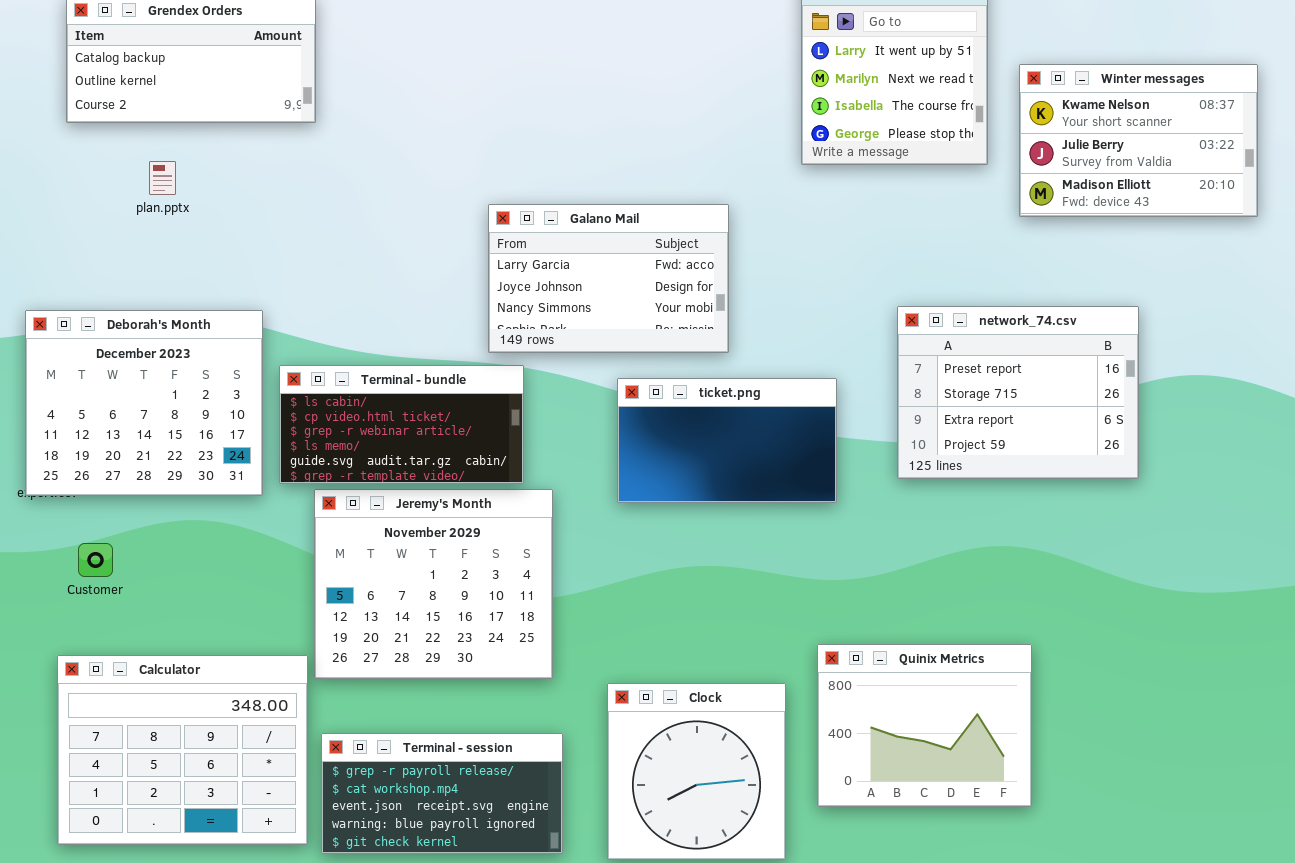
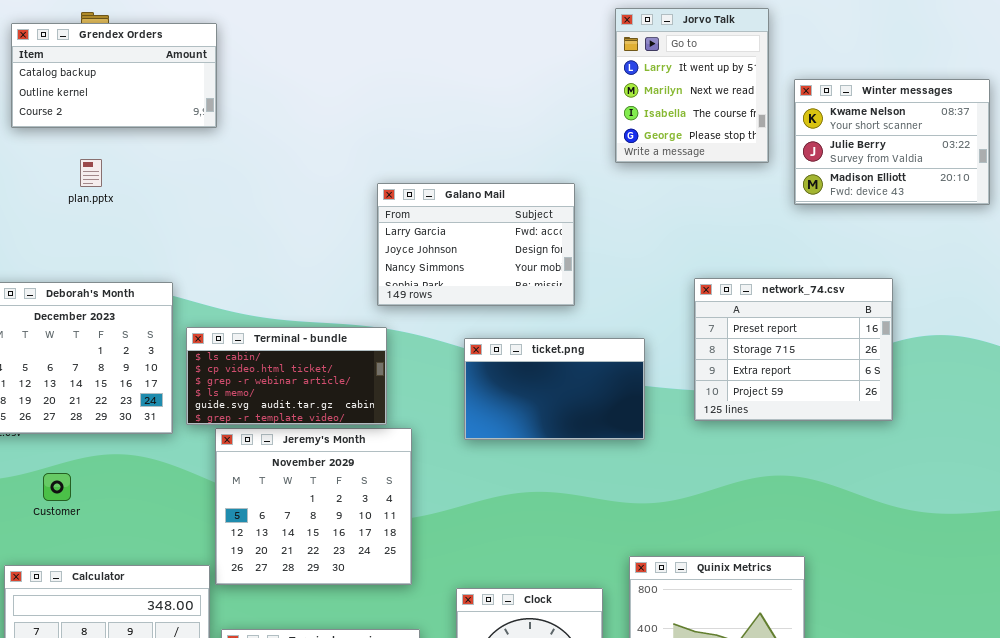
Galano Mail: [488,204,729,353] -> [377,183,575,306], moved
Customer: [78,543,113,577] -> [43,473,71,501], moved

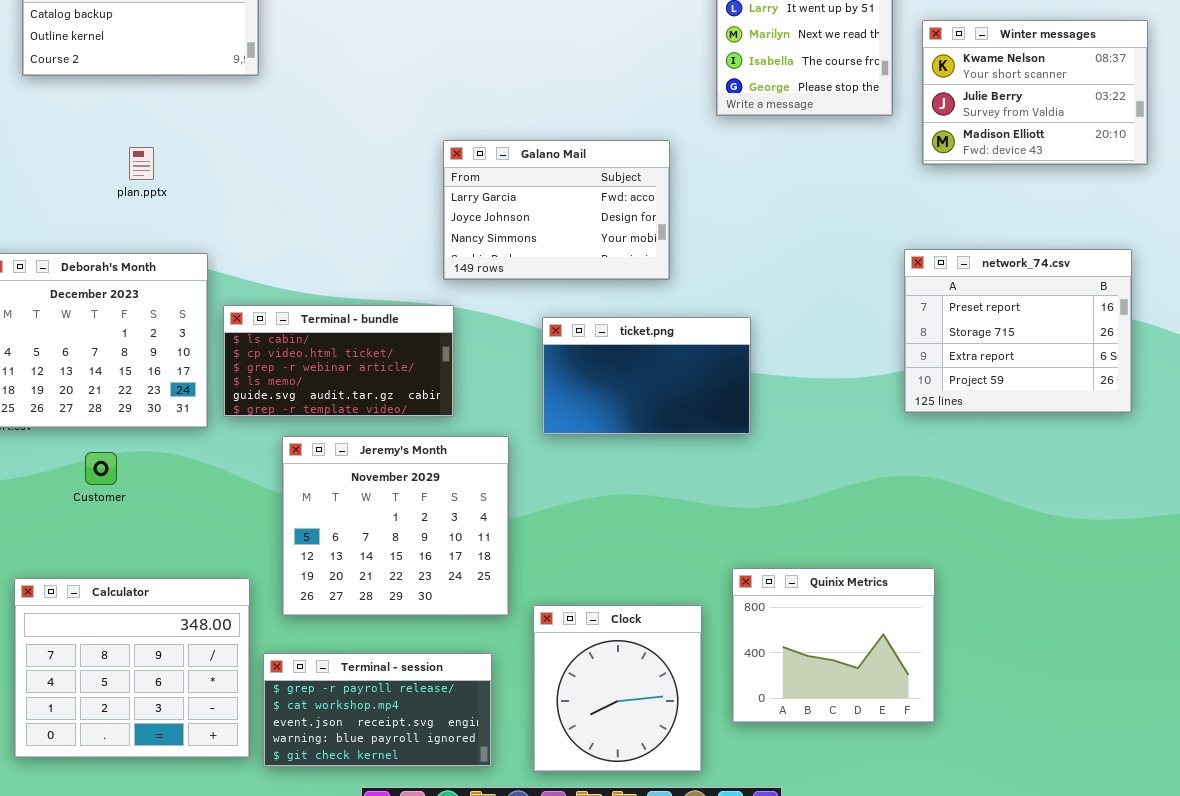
plan.pptx: [80,159,102,187] -> [129,147,154,180], moved
network_74.csv: [694,278,893,421] -> [904,249,1132,413], moved
Jeremy's Month: [215,428,412,585] -> [282,436,509,616], moved
Customer: [43,473,71,501] -> [85,452,117,485], moved

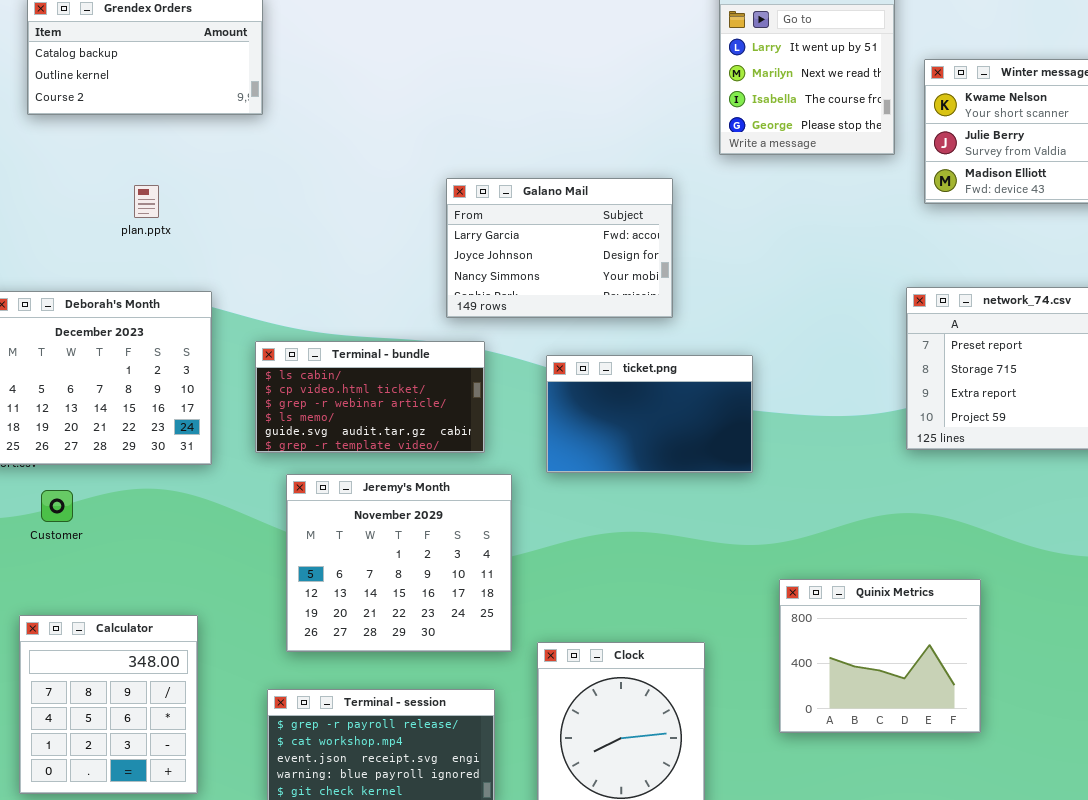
Terminal - bundle: [223,305,454,417] -> [255,341,485,453], moved
Customer: [85,452,117,485] -> [41,490,73,522], moved
Quinix Metrics: [732,568,935,723] -> [779,579,981,733], moved
Calculator: [14,578,250,758] -> [19,615,198,794], resized

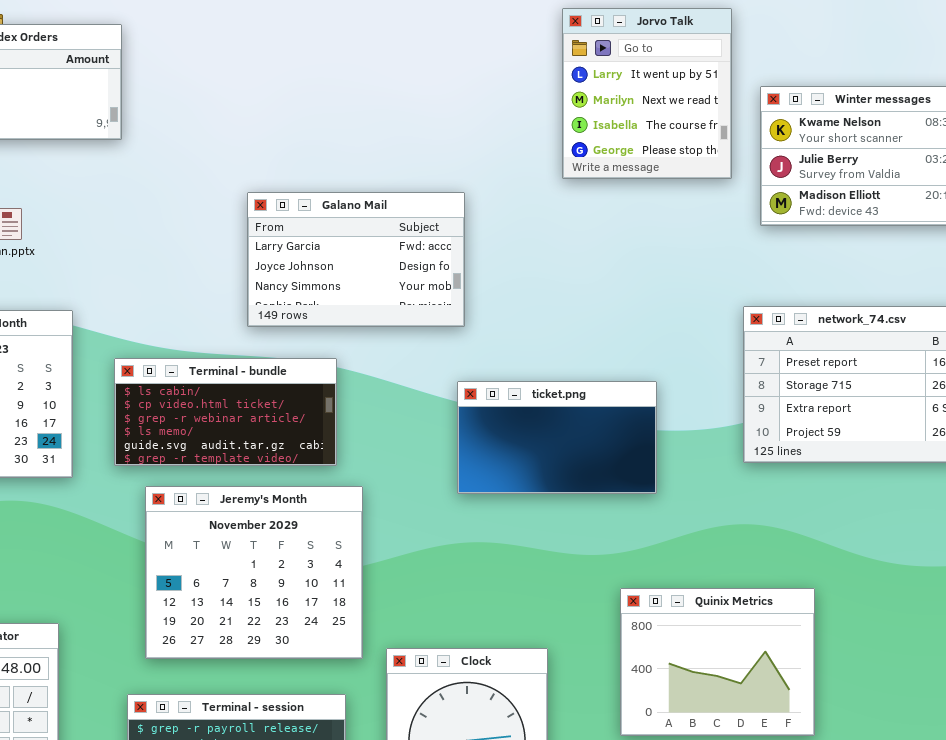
Galano Mail: [446,178,673,318] -> [247,192,465,327], moved
ticket.png: [546,355,753,473] -> [457,381,657,494], moved

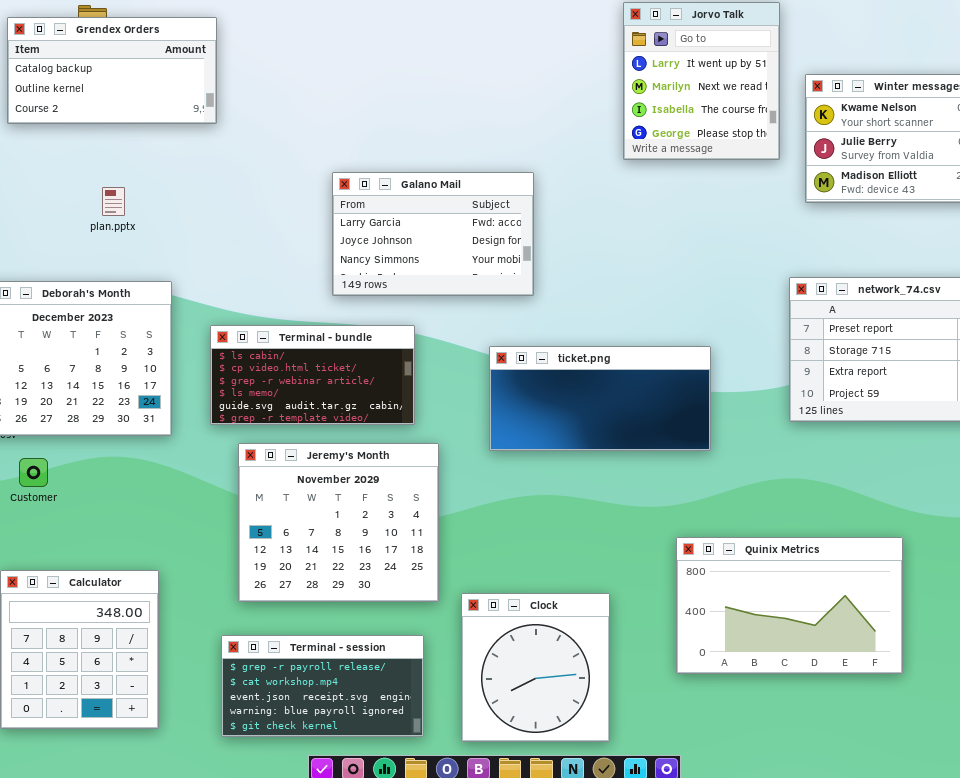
ticket.png: [457,381,657,494] -> [489,346,711,451], resized
Quinix Metrics: [620,588,815,736] -> [676,537,903,674], resized

